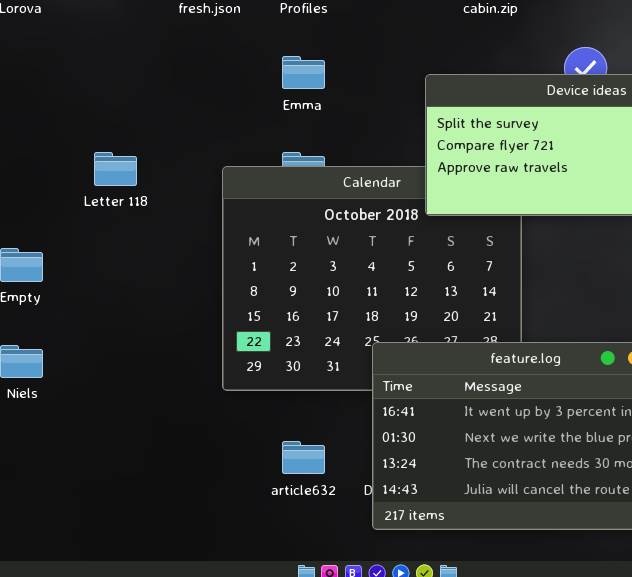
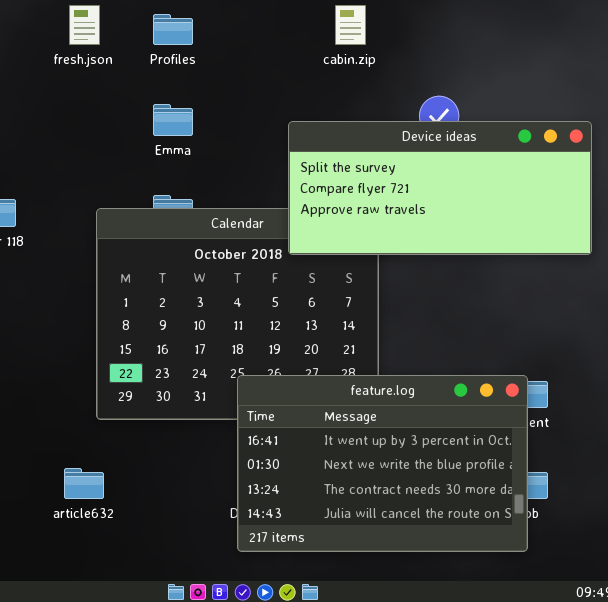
article632: [282,441,325,474] -> [64,468,104,499], moved

